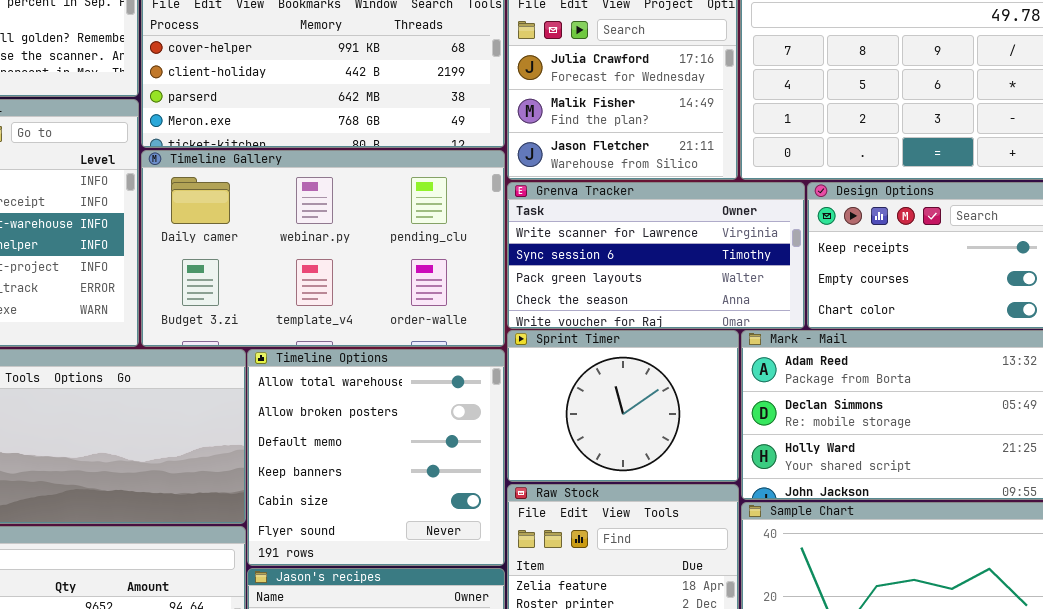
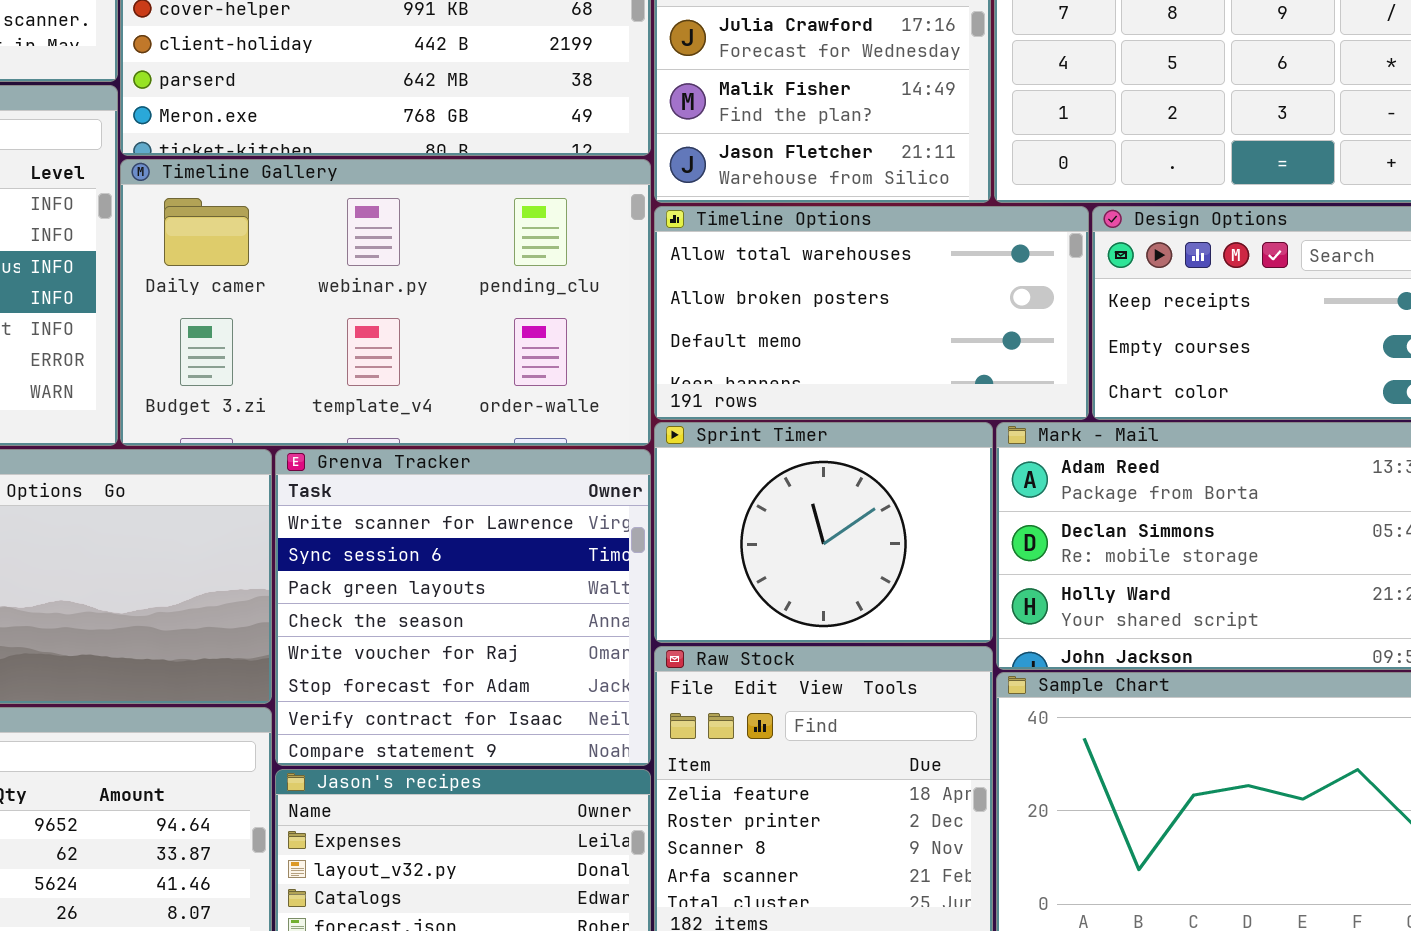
Grenva Tracker: [507,182,805,329] -> [275,449,651,766], moved, resized
Timeline Options: [247,349,505,566] -> [654,206,1089,420], moved, resized

